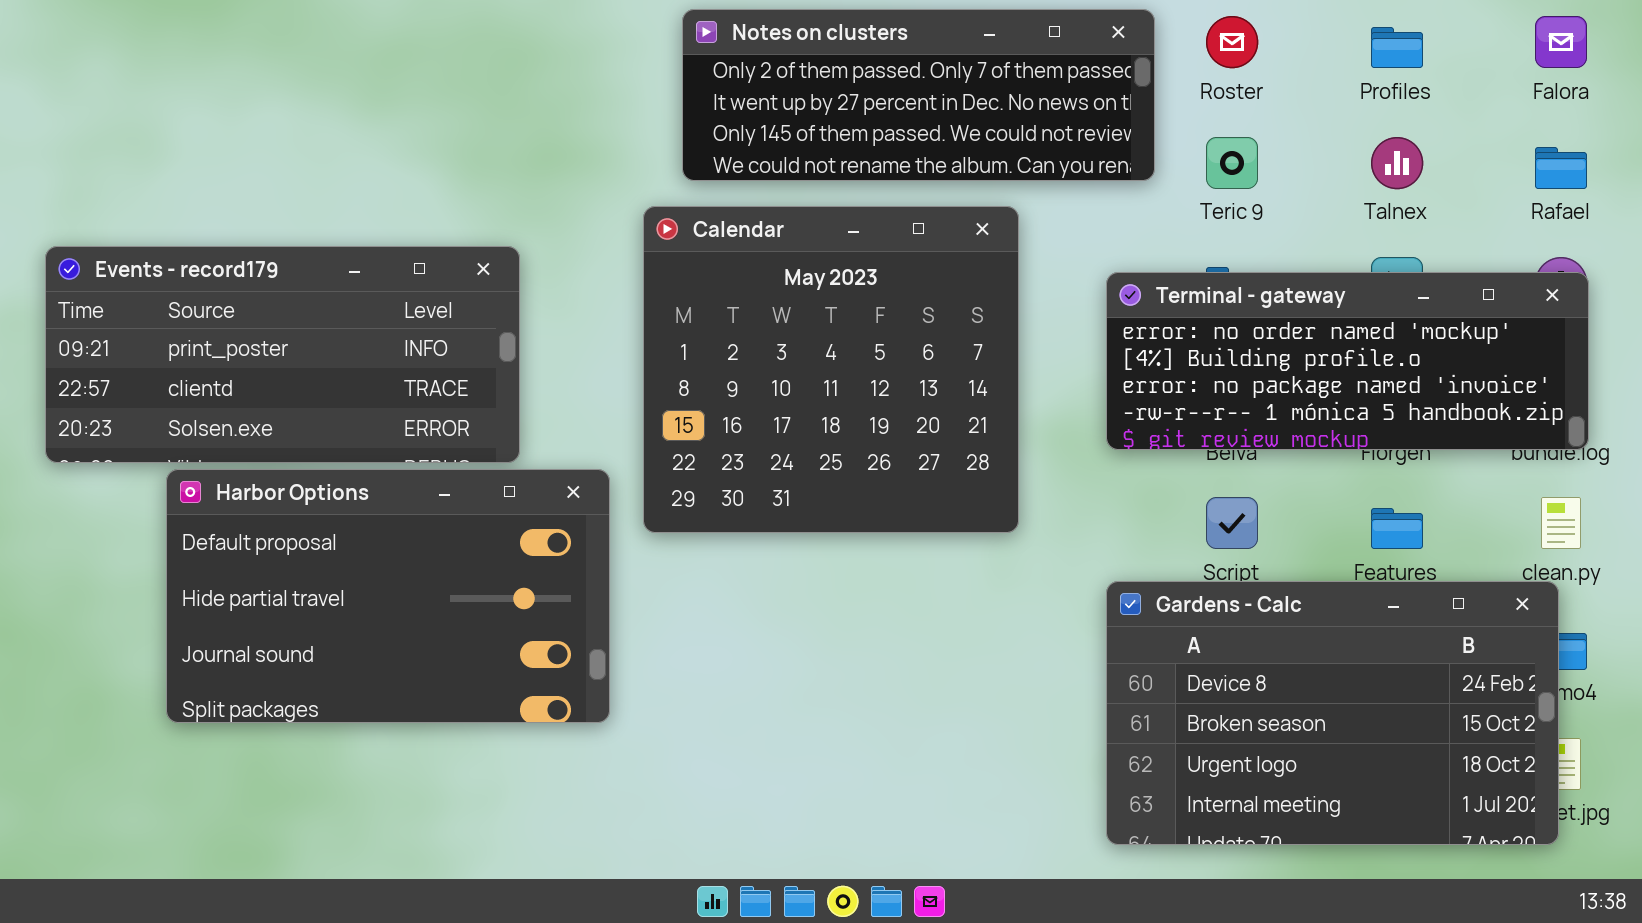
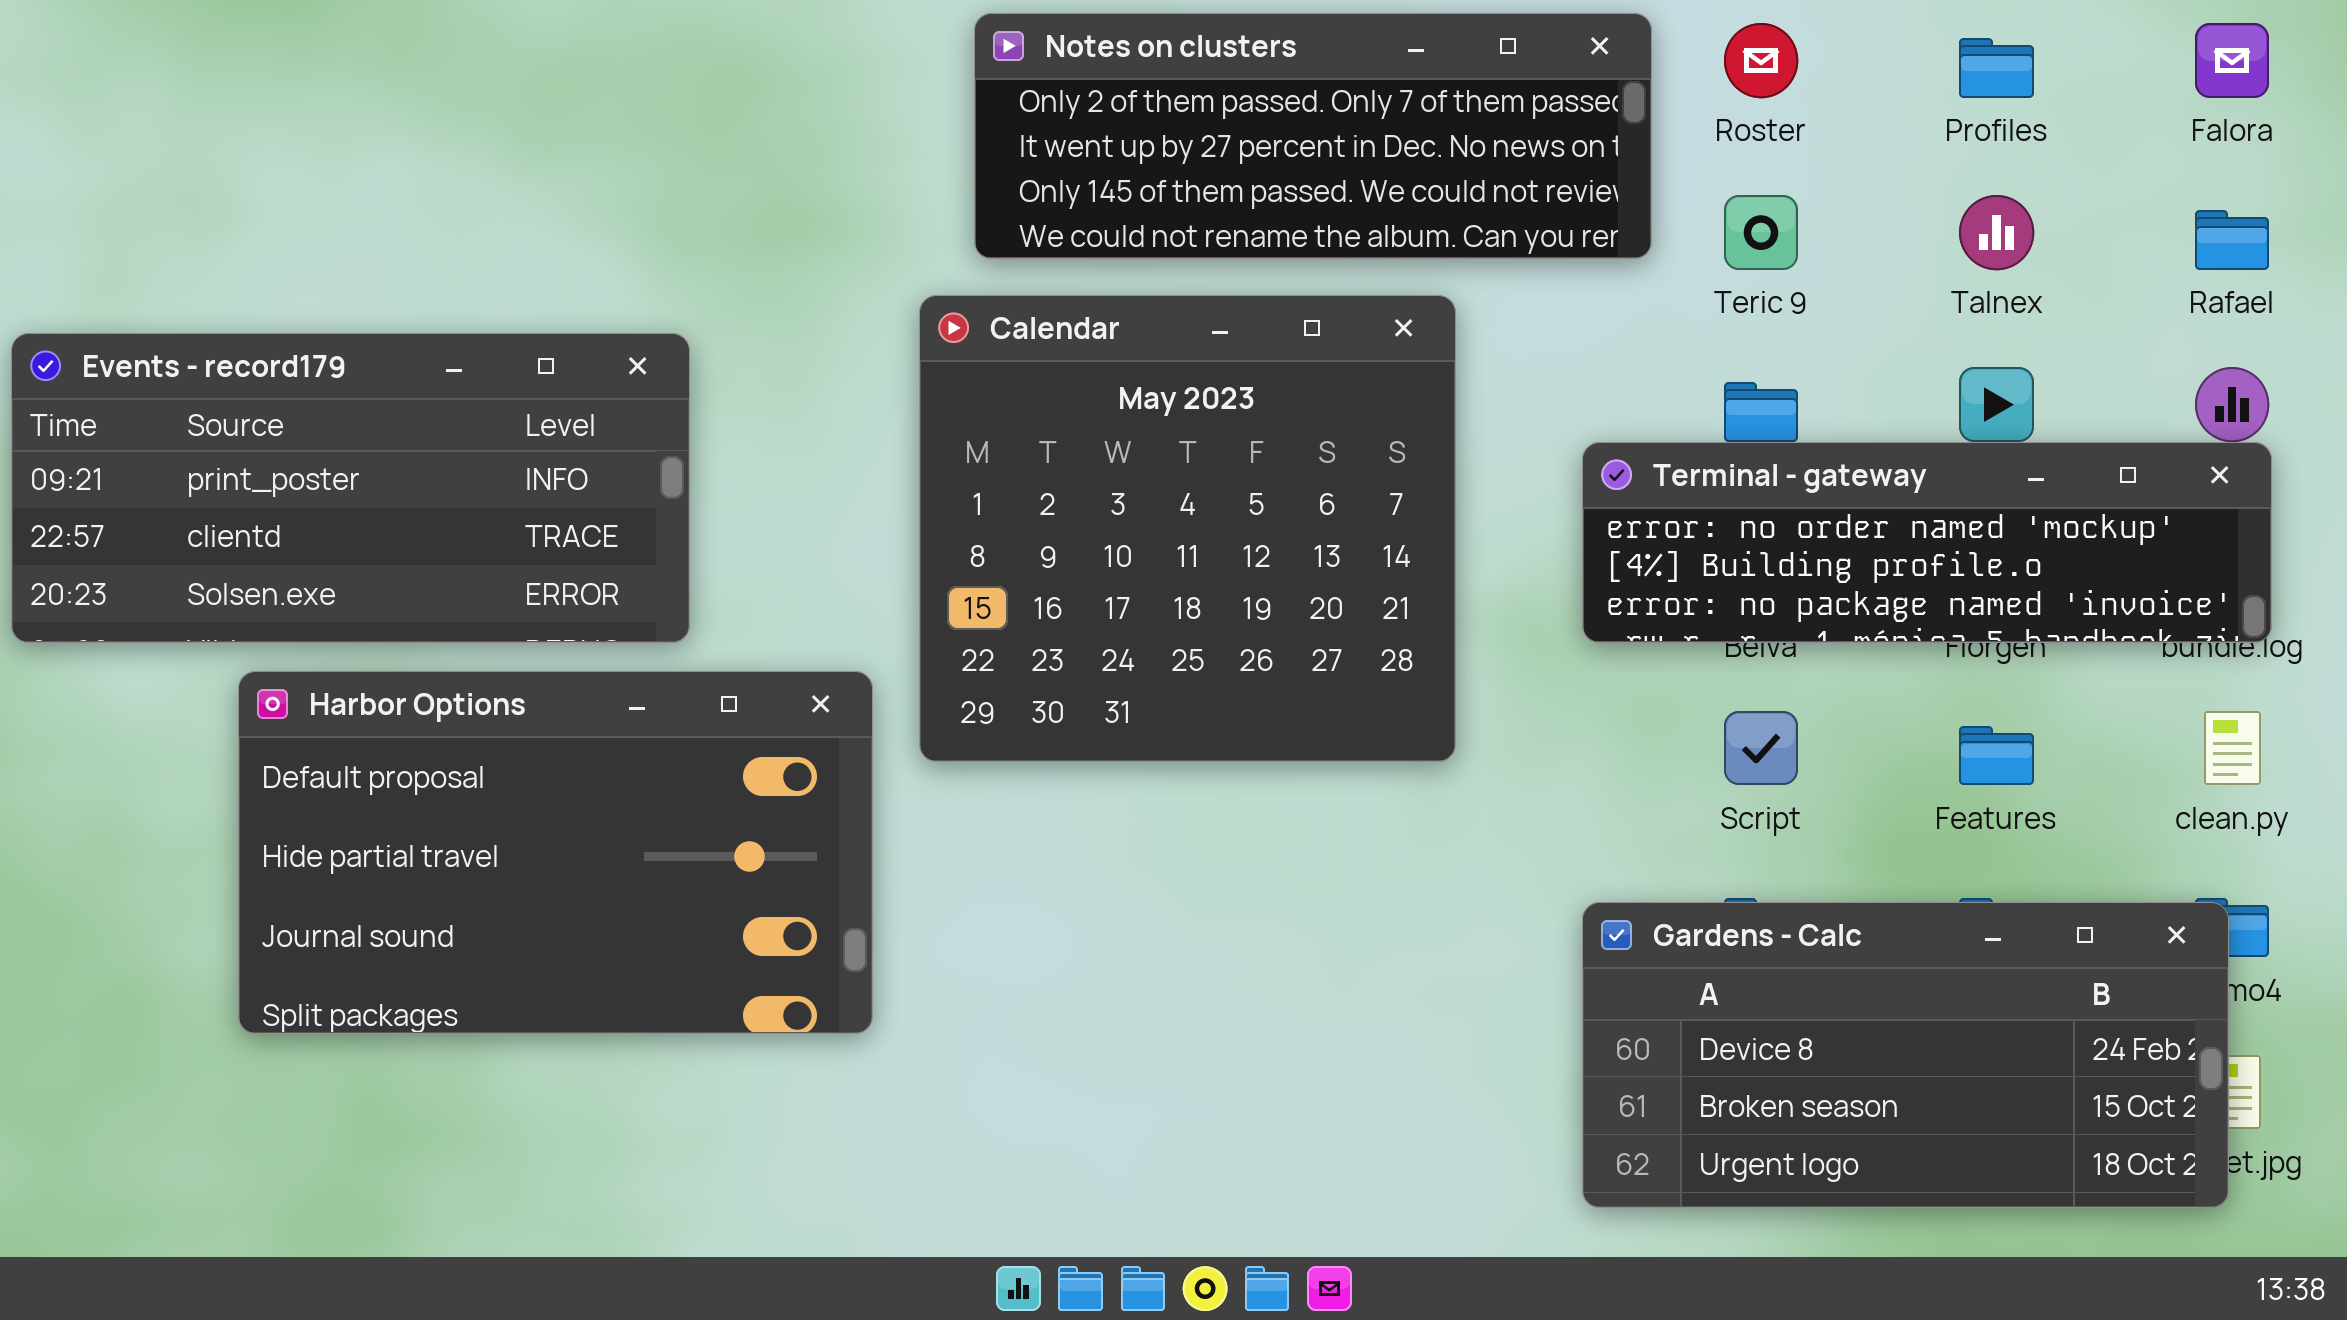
Events - record179: [45,246,520,463] -> [11,333,690,643], moved
Terminal - gateway: [1106,272,1589,450] -> [1582,442,2272,643], resized
Gardens - Calc: [1106,581,1559,845] -> [1582,902,2229,1208], resized

